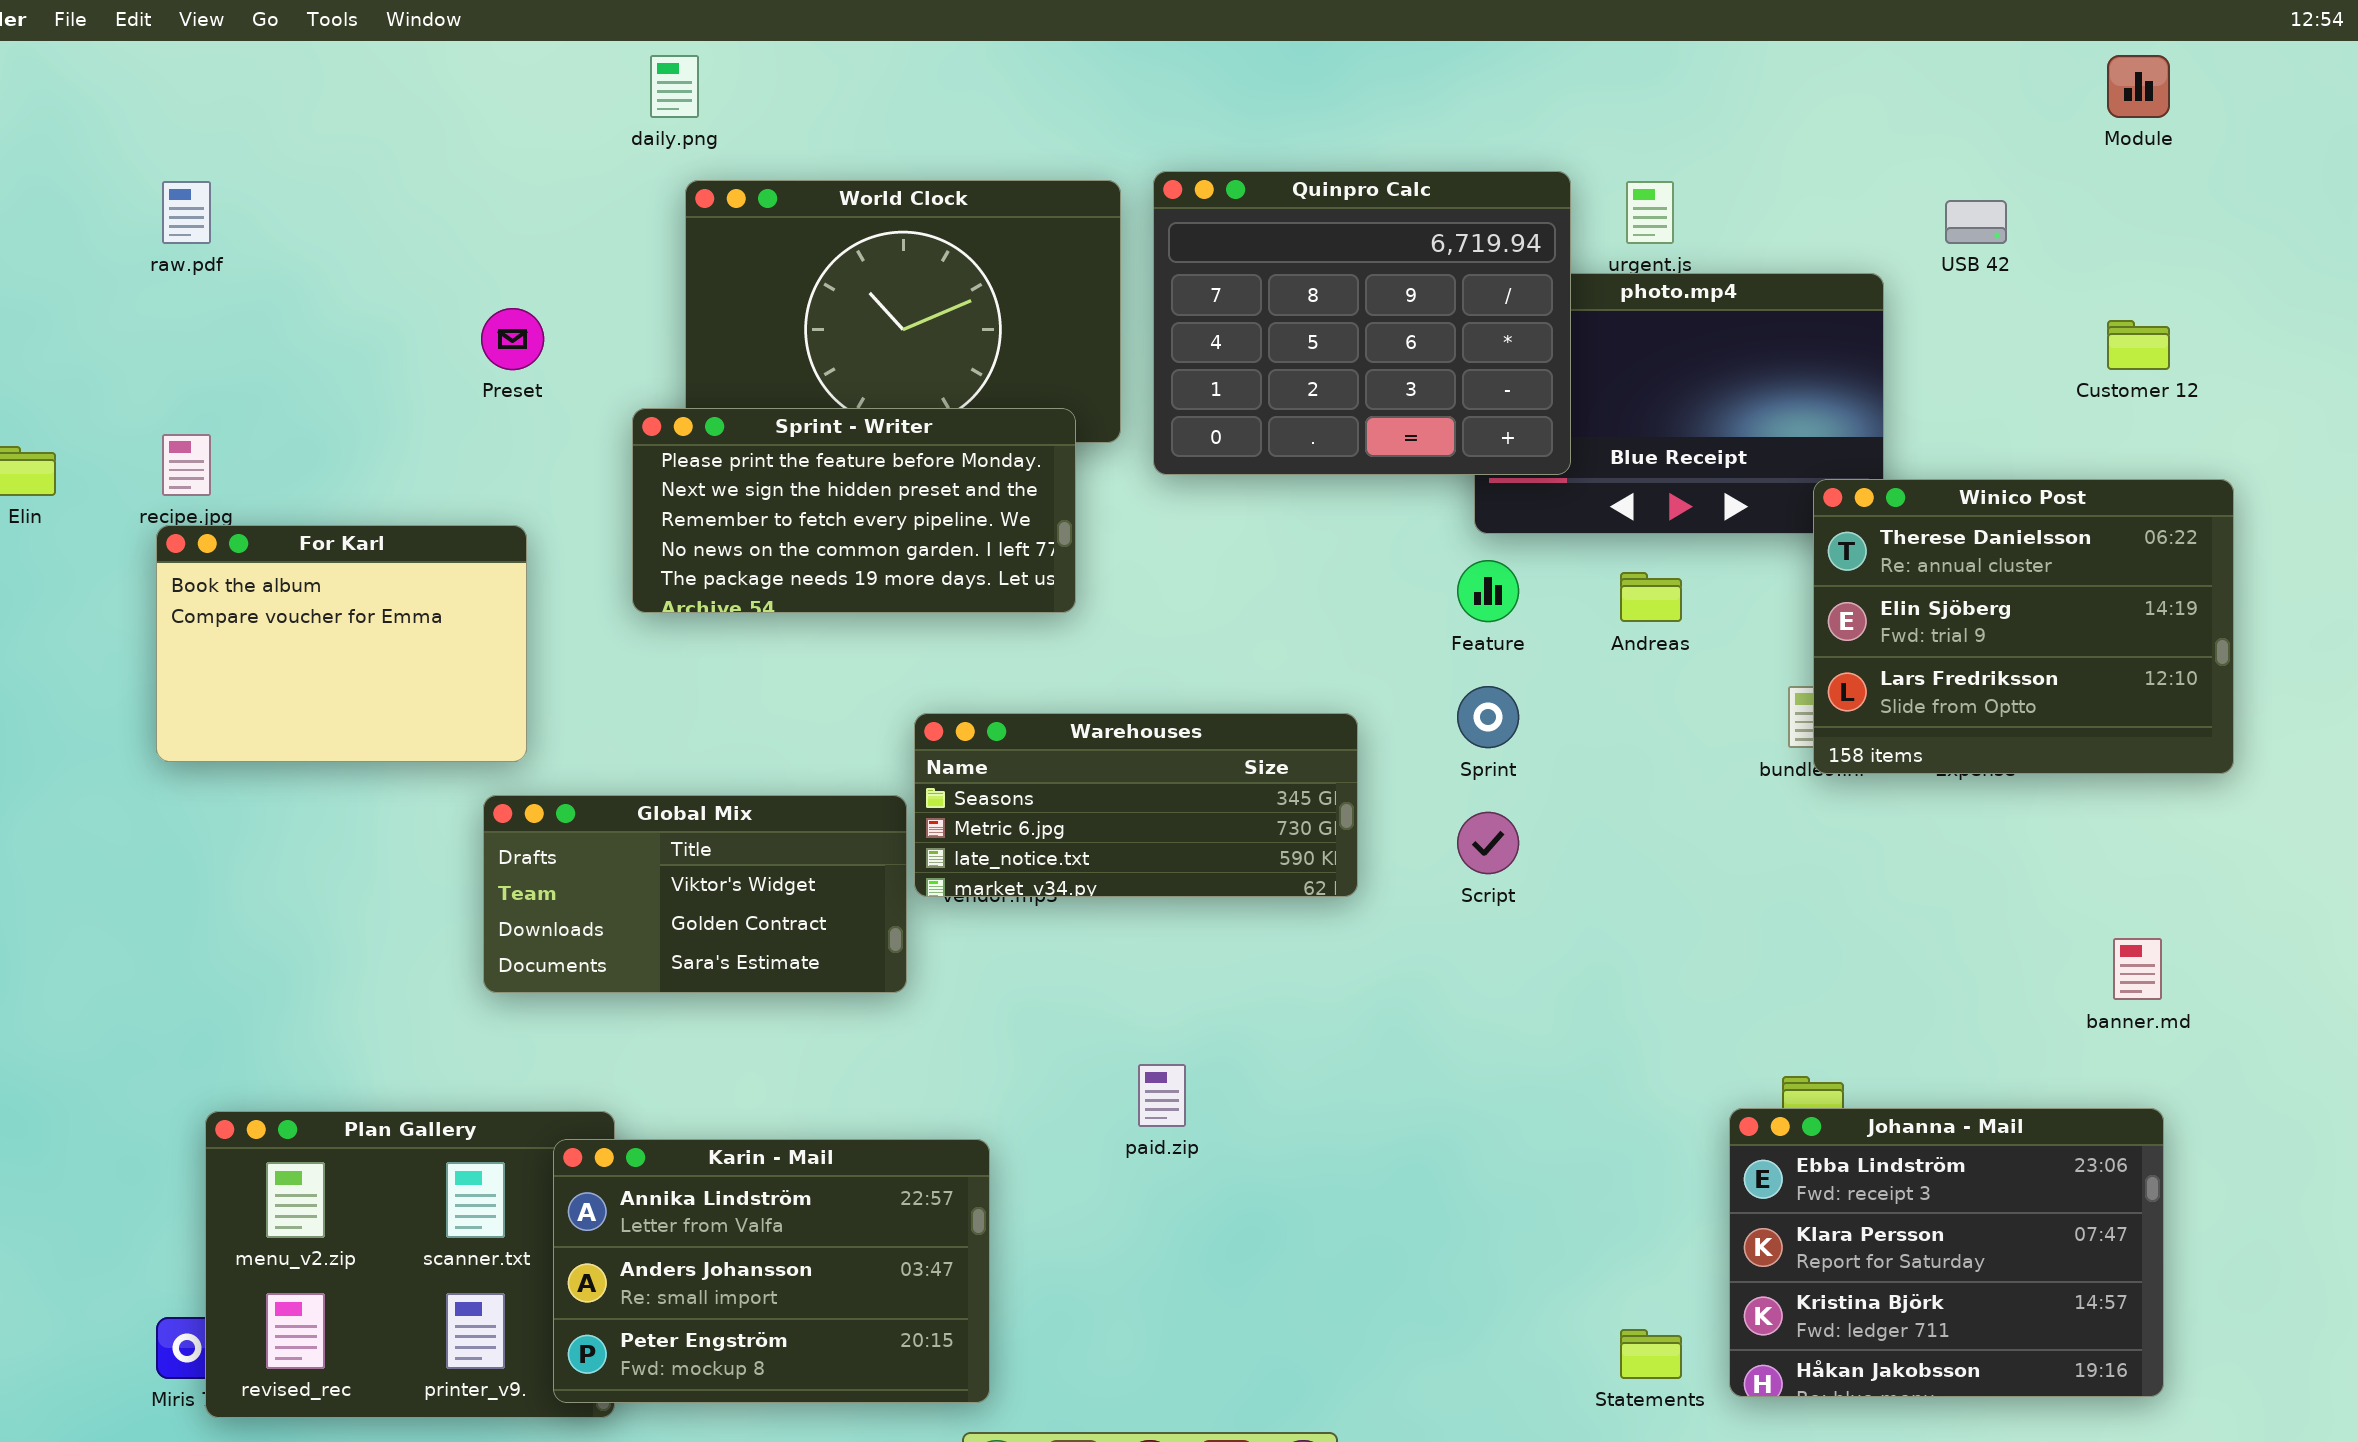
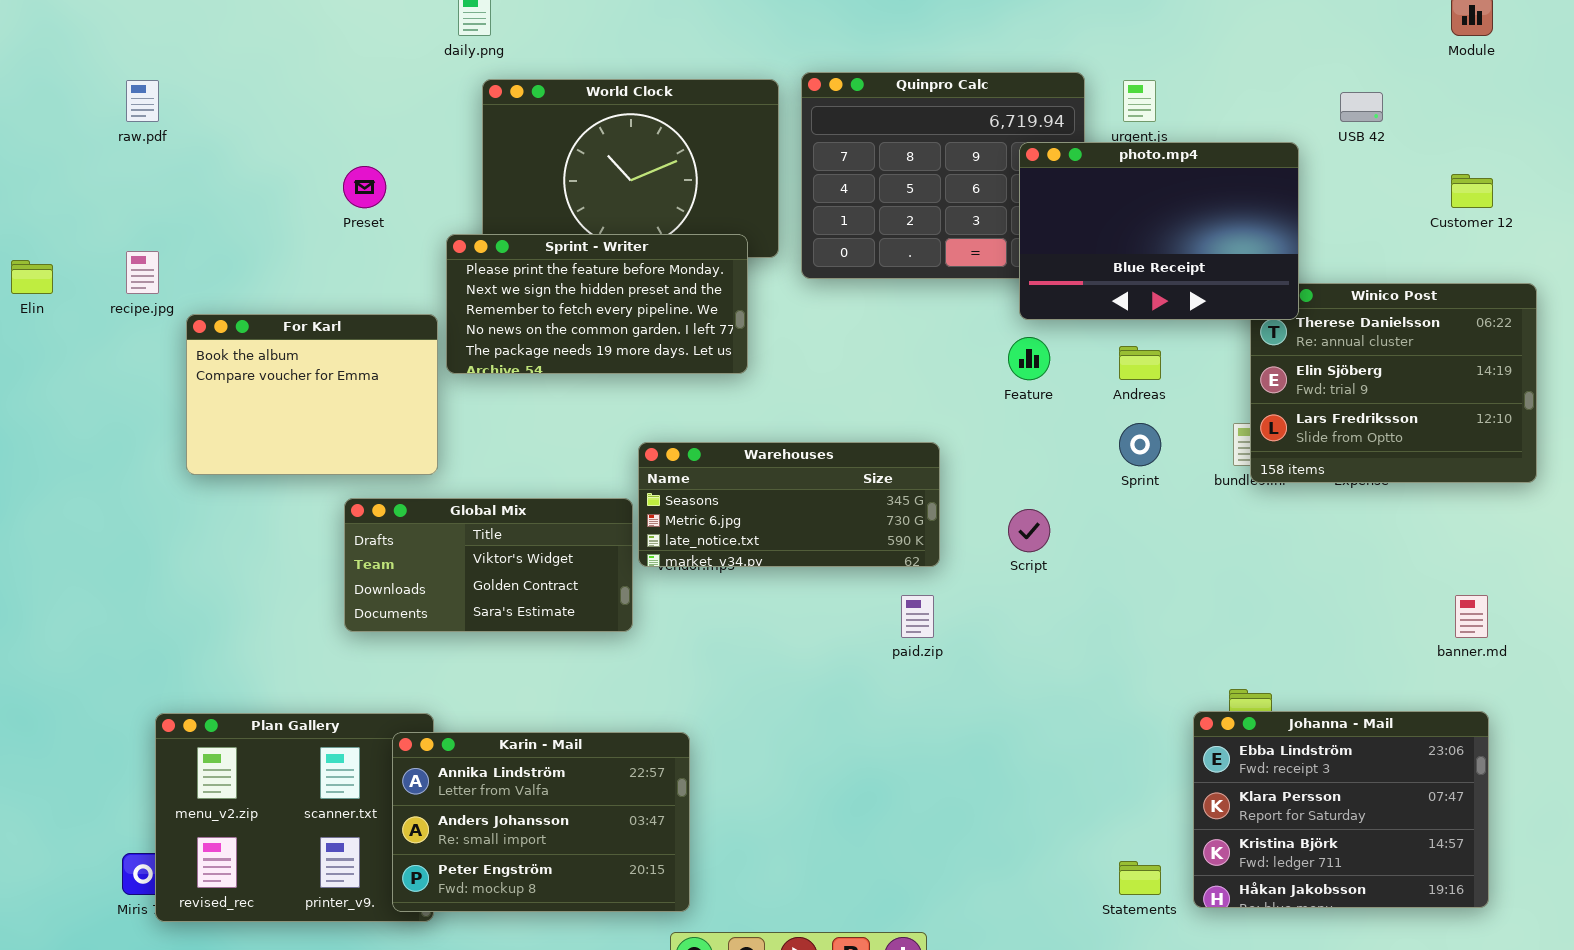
photo.mp4: [1474,273,1884,534] -> [1019,142,1299,320], raised
For Karl: [156,525,527,762] -> [186,314,438,475], moved
Sprint: [1457,686,1519,748] -> [1119,423,1161,466], moved
paid.zip: [1138,1064,1186,1127] -> [901,595,934,638], moved

